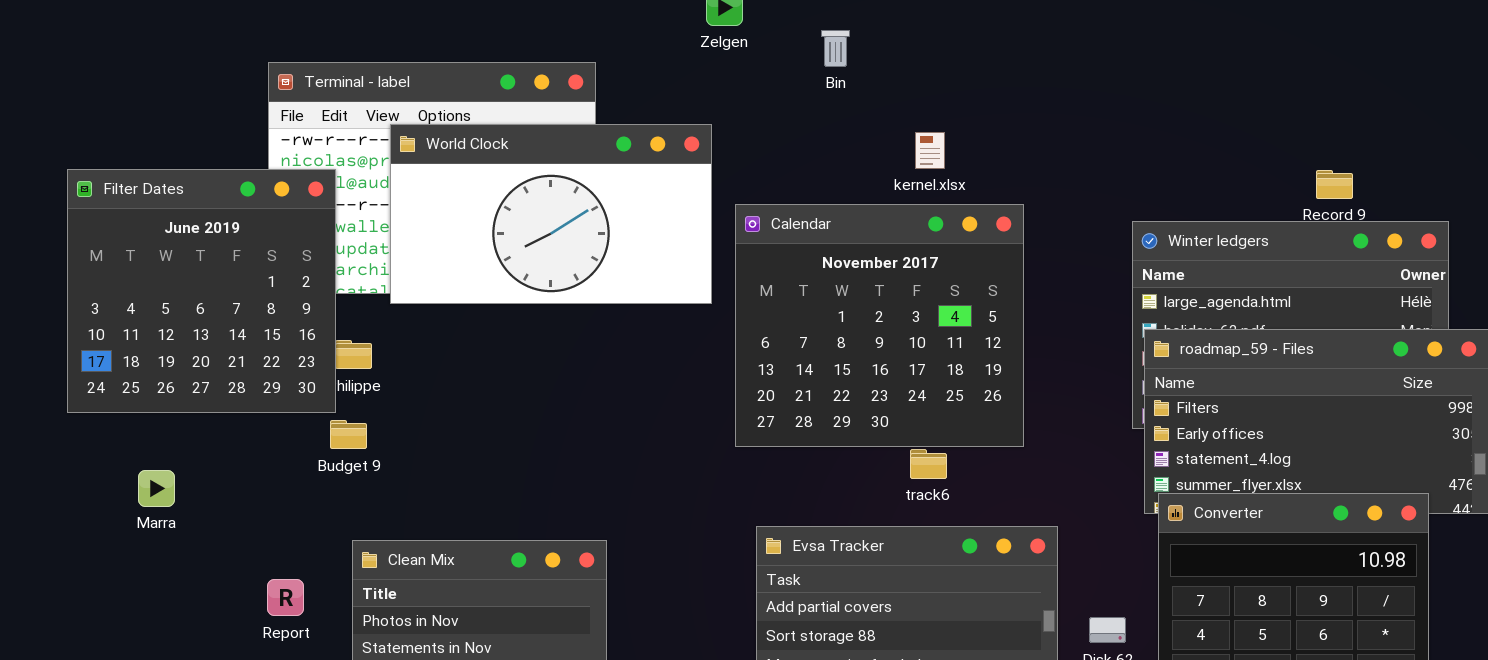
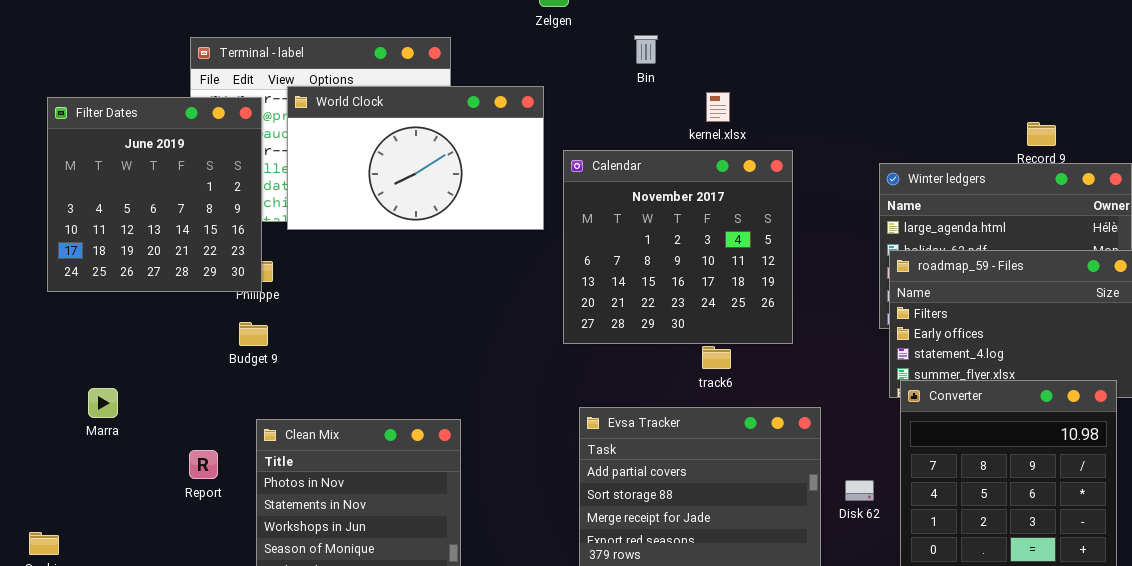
Bin: [821,30,850,67] -> [634,35,658,64], moved
Filter Dates: [67,169,336,413] -> [47,97,262,292], moved
Marra: [138,470,175,507] -> [88,388,118,418], moved

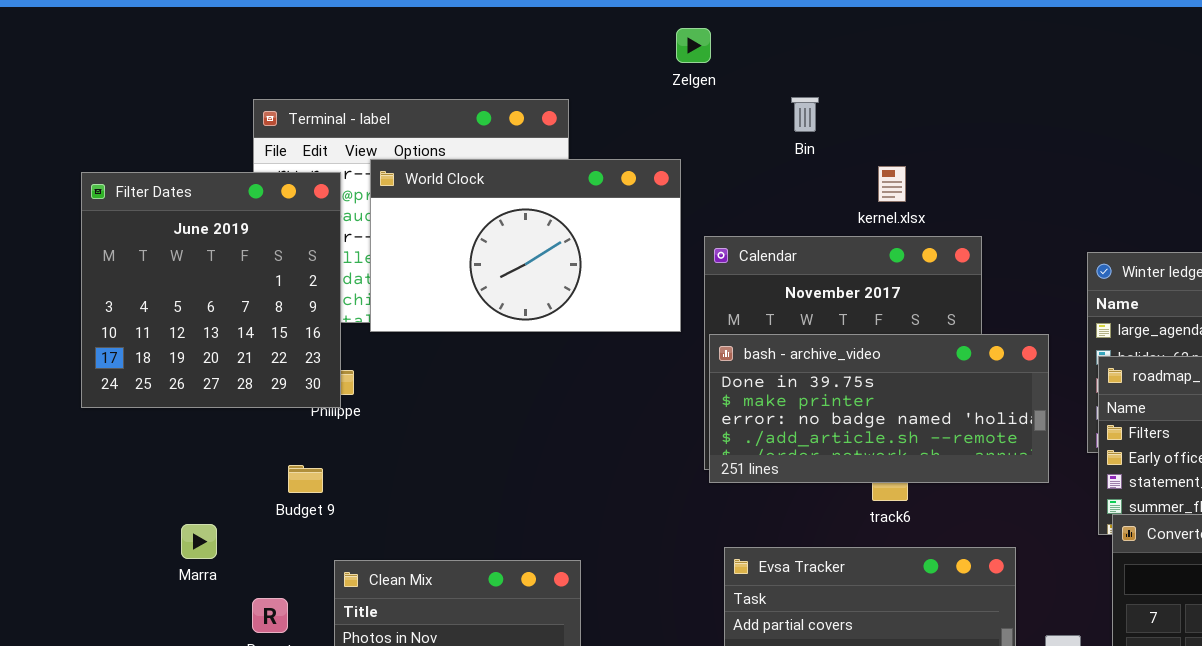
bash - archive_video: none -> [709,334,1049,483], opened
Budget 9: [239,322,268,346] -> [288,465,323,493], moved
Marra: [88,388,118,418] -> [181,524,217,559], moved

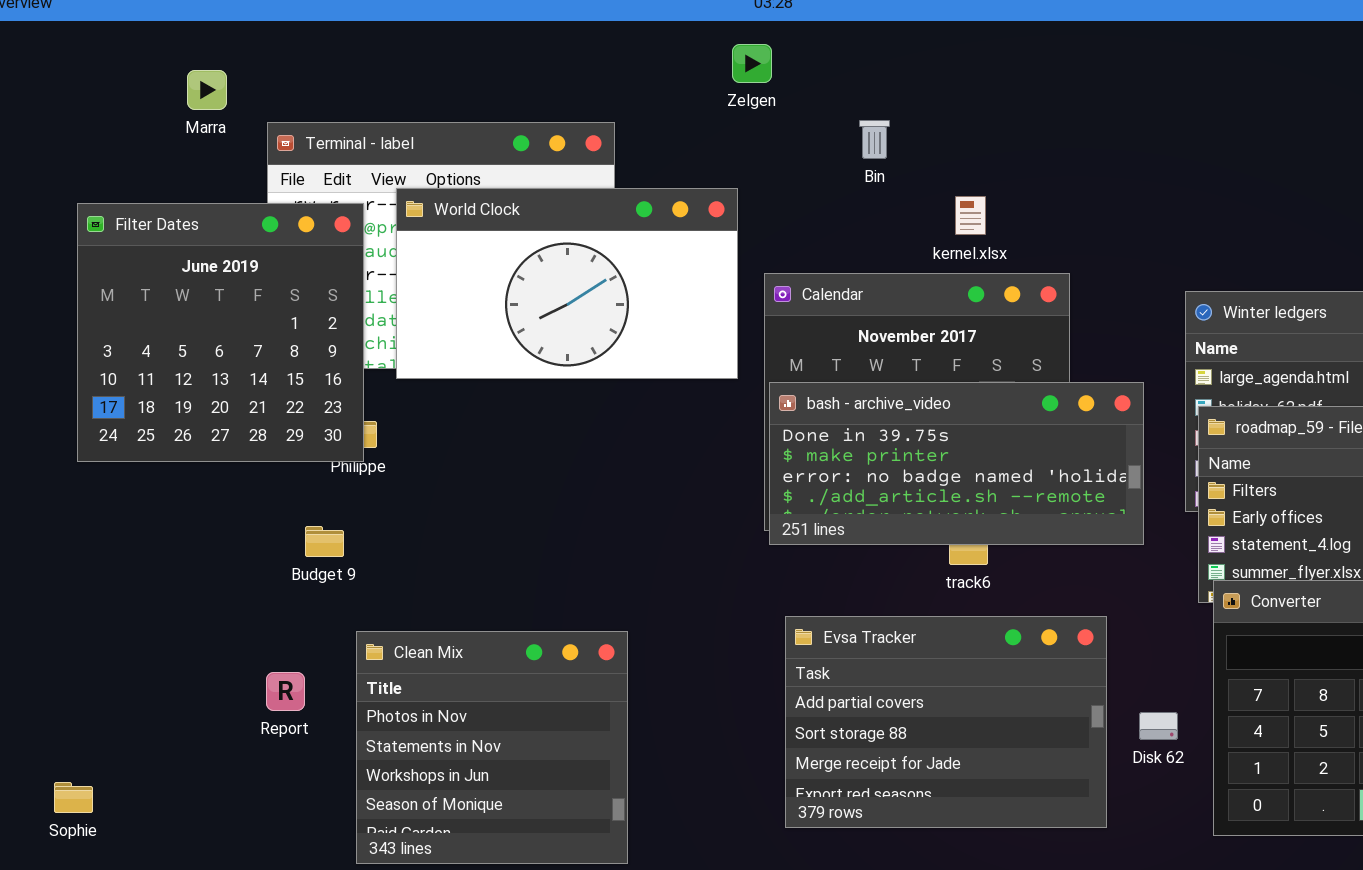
Marra: [181,524,217,559] -> [187,70,227,110], moved

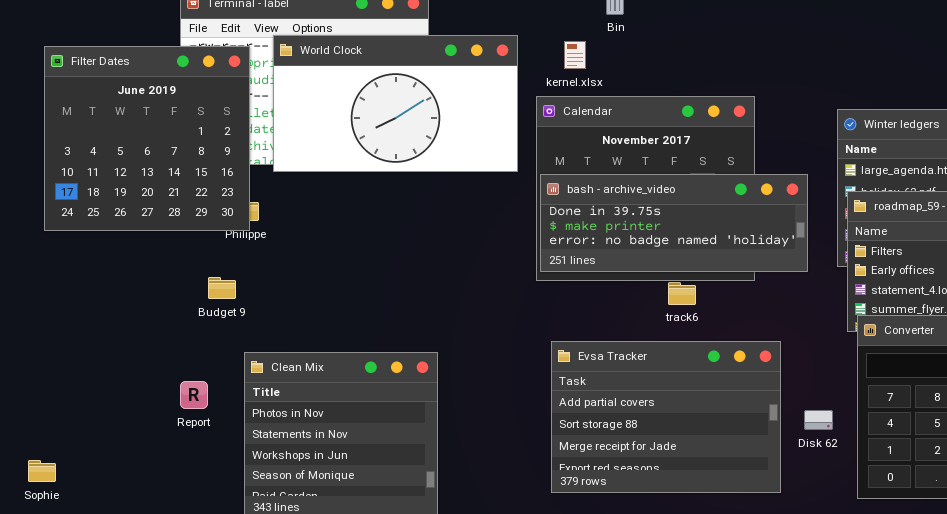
kernel.xlsx: [955,196,986,235] -> [564,41,586,69], moved
bash - archive_video: [769,382,1144,545] -> [540,174,808,272], resized

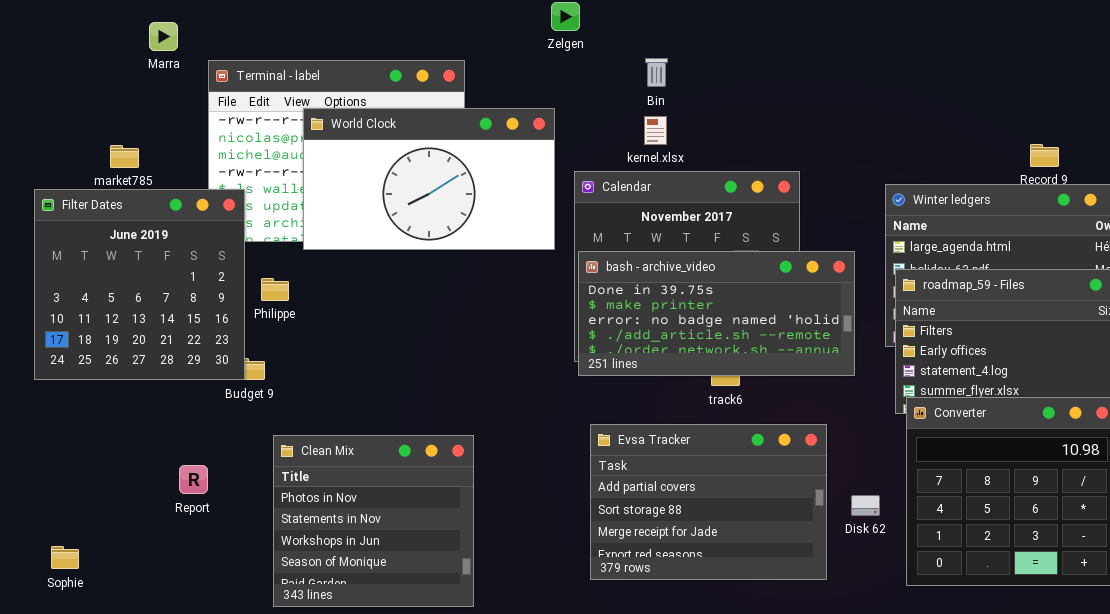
kernel.xlsx: [564,41,586,69] -> [644,116,667,145], moved
Filter Dates: [44,46,250,231] -> [34,189,245,380], moved
bash - archive_video: [540,174,808,272] -> [578,251,855,376], resized
Report: [180,381,208,409] -> [179,465,208,494], moved

